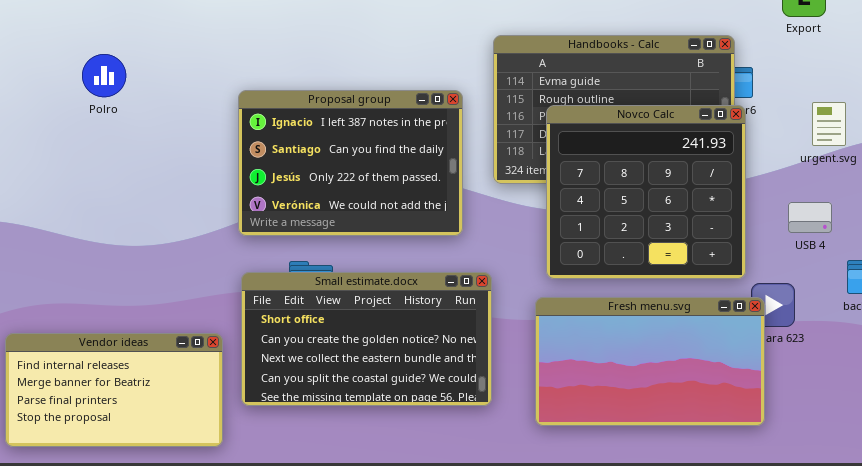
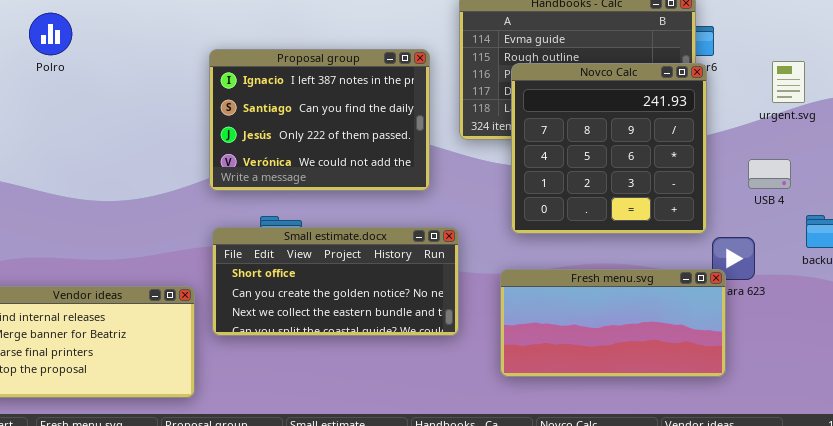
Polro: [82,54,126,97] -> [29,13,72,55], moved
Small estimate.docx: [241,272,492,406] -> [212,227,459,336], resized
Fresh menu.svg: [535,297,765,426] -> [500,269,726,377], resized

